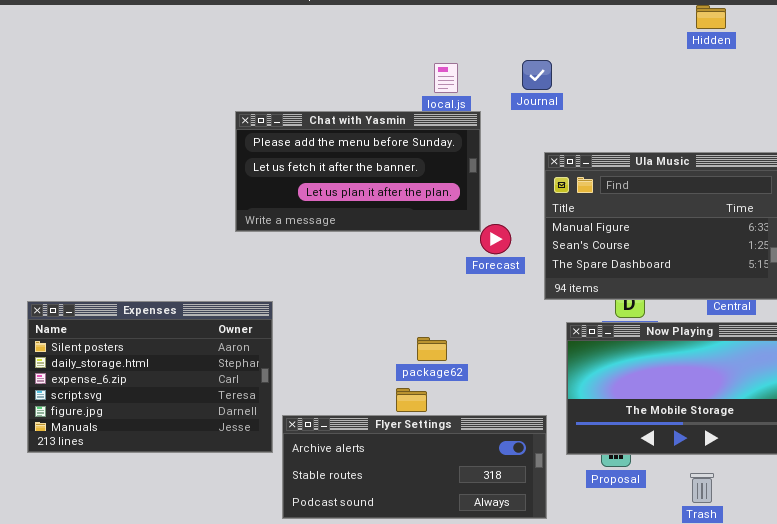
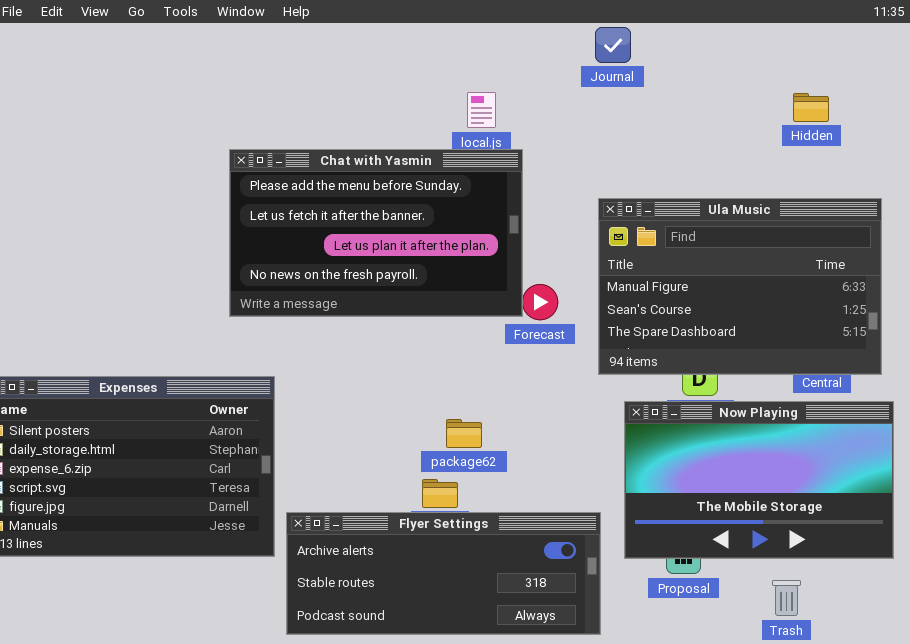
Hidden: [696,5,726,29] -> [793,93,829,122], moved
Journal: [522,60,552,90] -> [595,27,631,63], moved
Chat with Yasmin: [235,111,481,232] -> [229,149,523,317], resized

